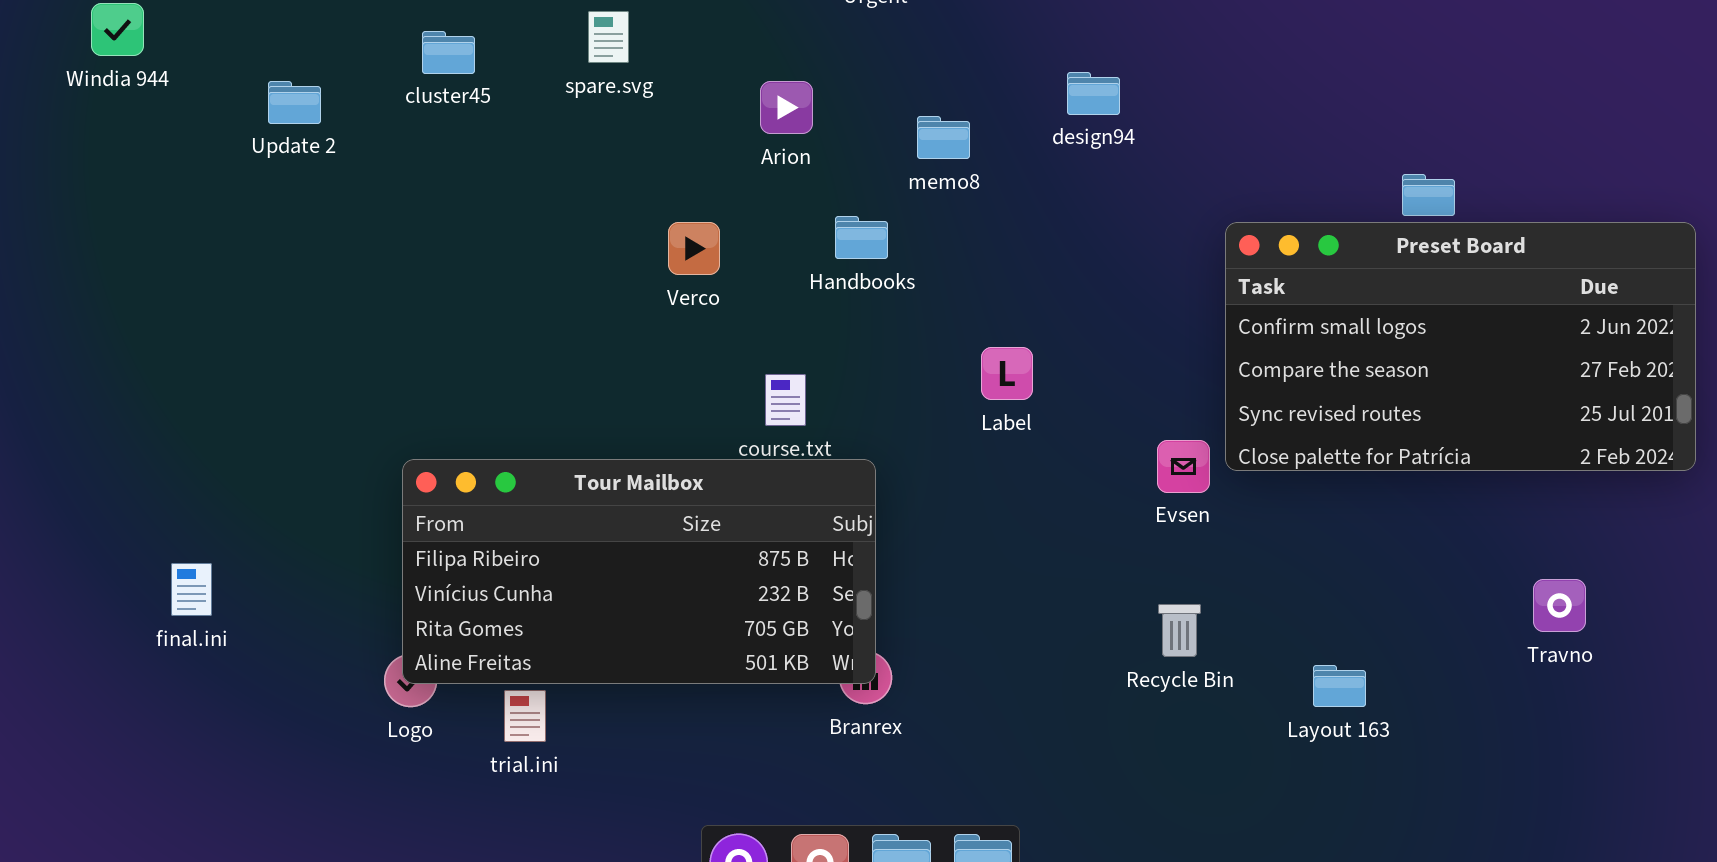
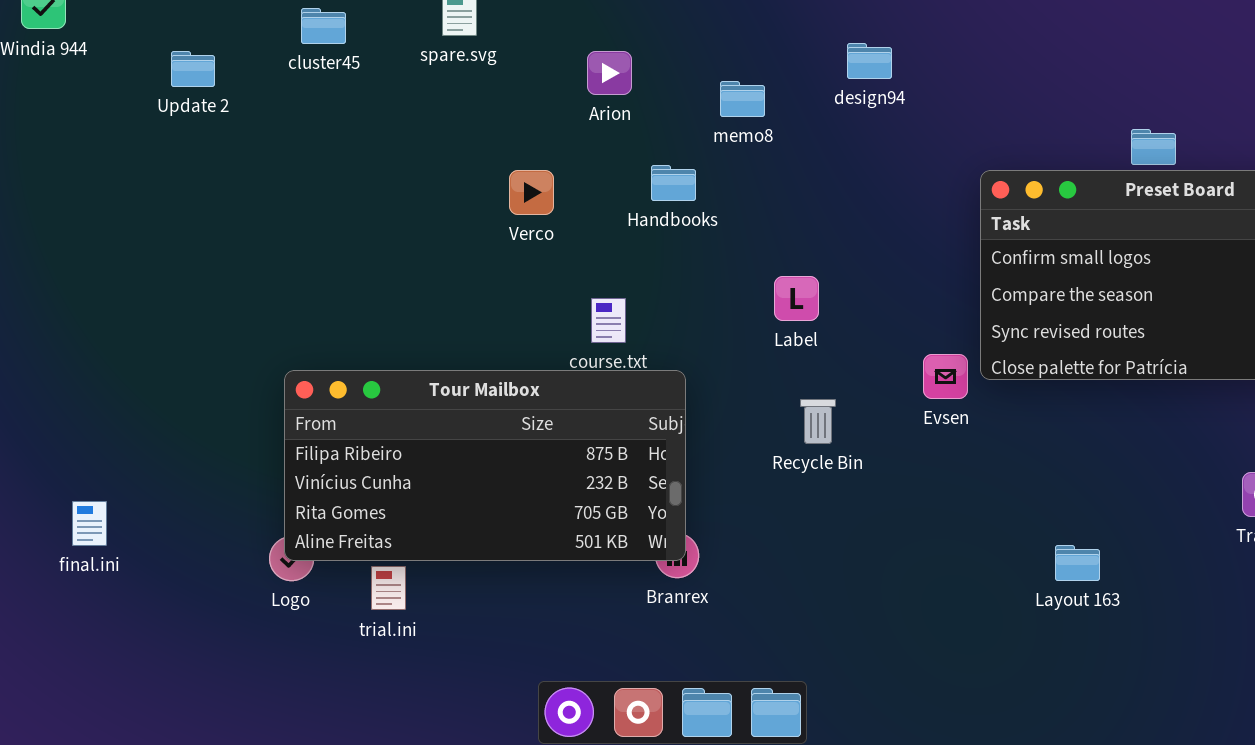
final.ini: [171,563,212,616] -> [72,501,107,546], moved
Recycle Bin: [1158,604,1201,657] -> [800,399,836,444], moved

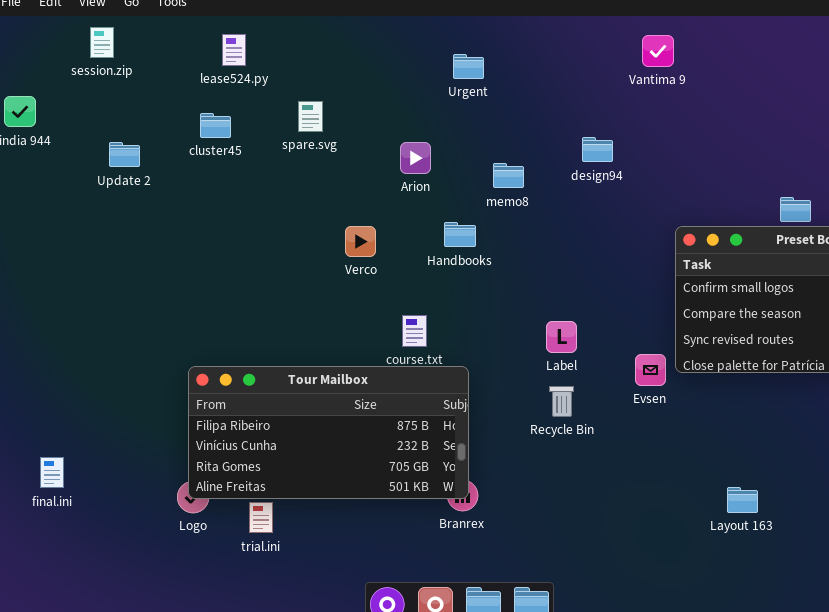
Label: [774,276,819,321] -> [546,321,577,353], moved

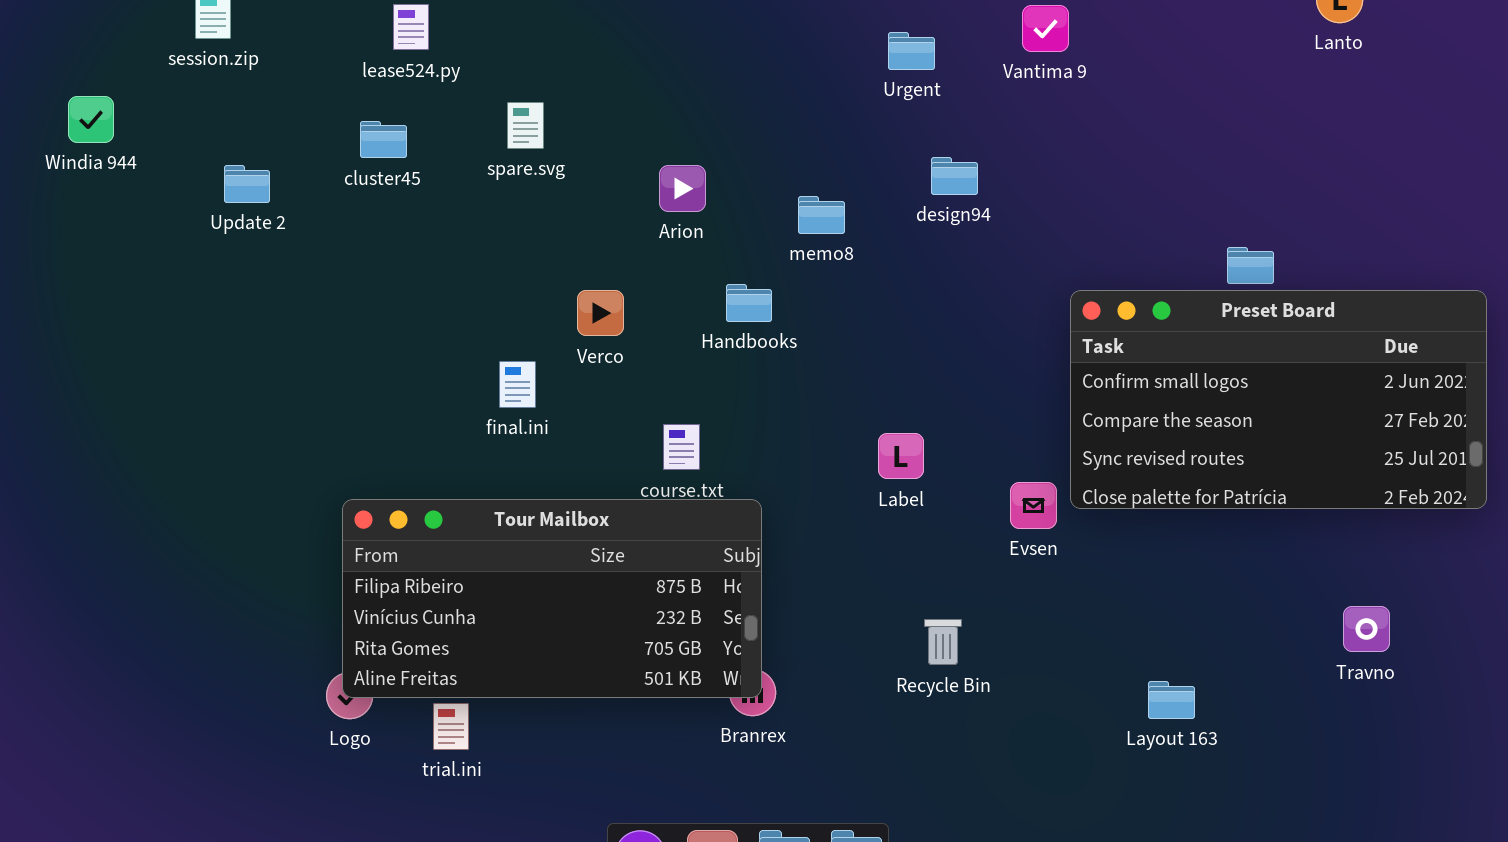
Urgent: [453,54,484,79] -> [888,32,935,70], moved
Recycle Bin: [549,386,574,417] -> [924,619,962,665], moved
final.ini: [40,457,64,488] -> [499,361,536,408], moved

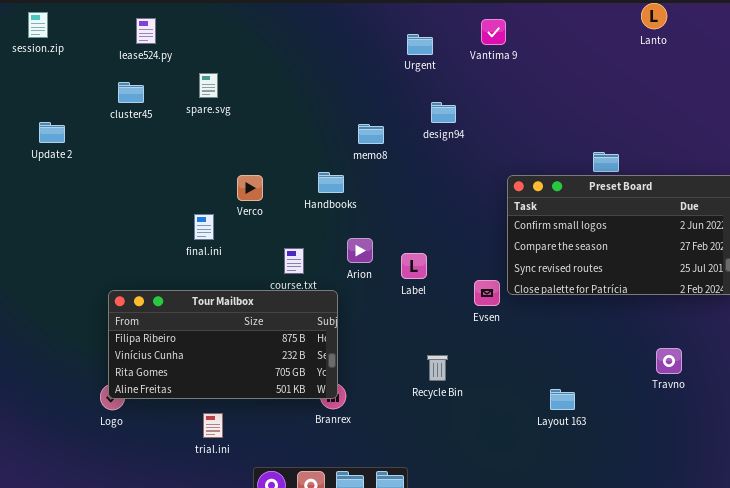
Update 2: [224,165,270,203] -> [39,122,65,143], moved
Arion: [659,165,706,212] -> [347,238,373,263], moved
trial.ini: [433,703,469,750] -> [203,413,223,438], moved

